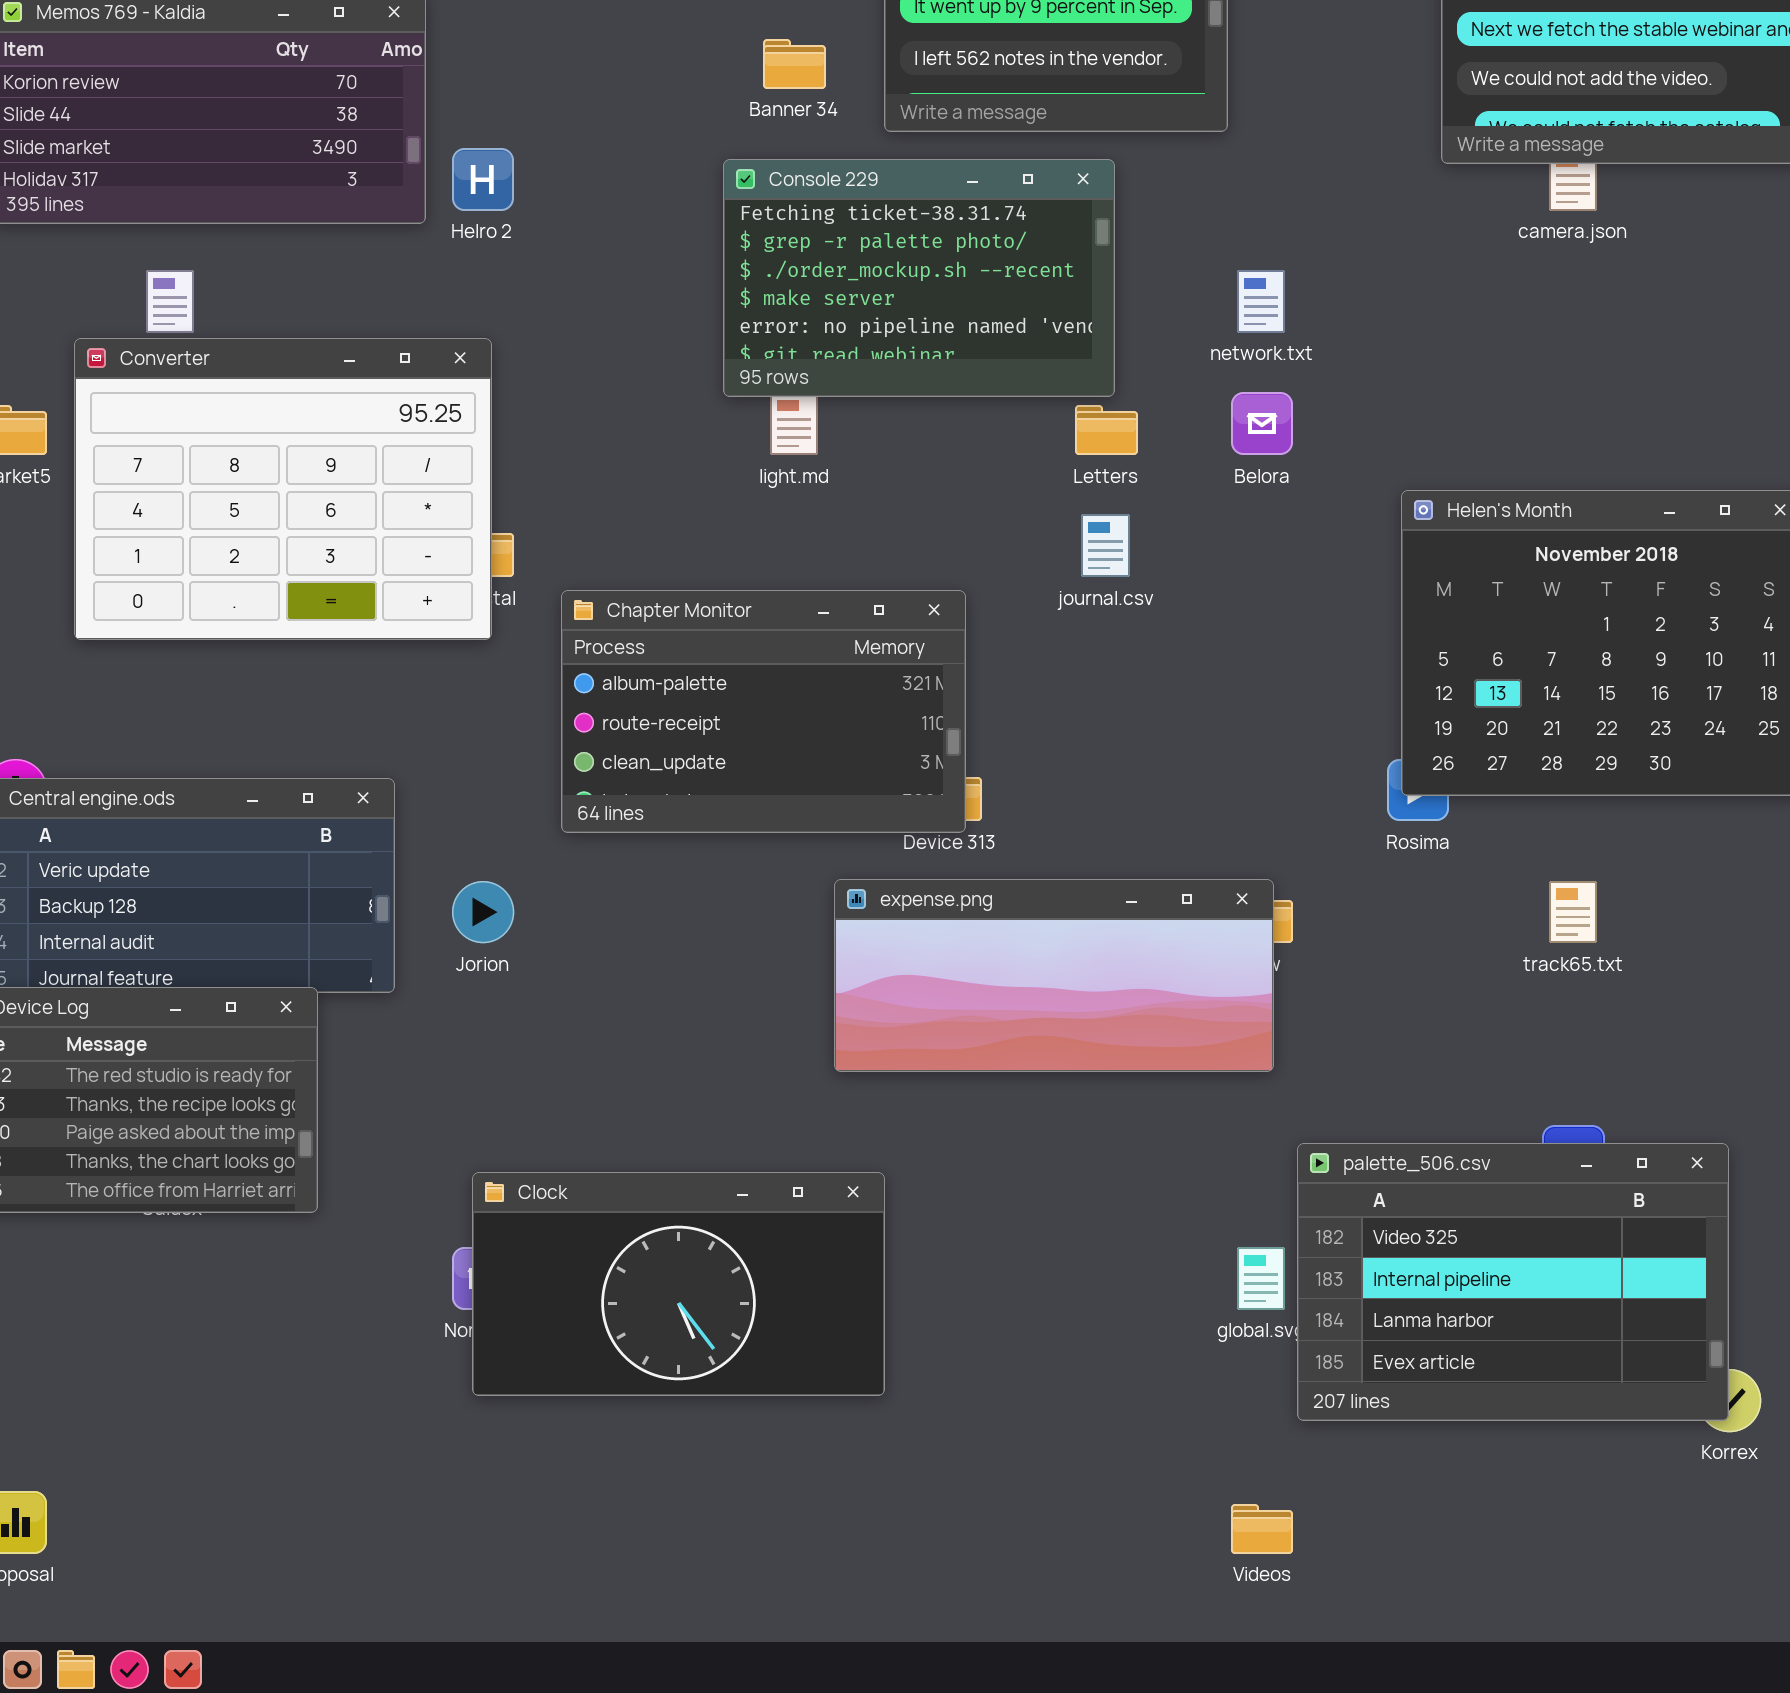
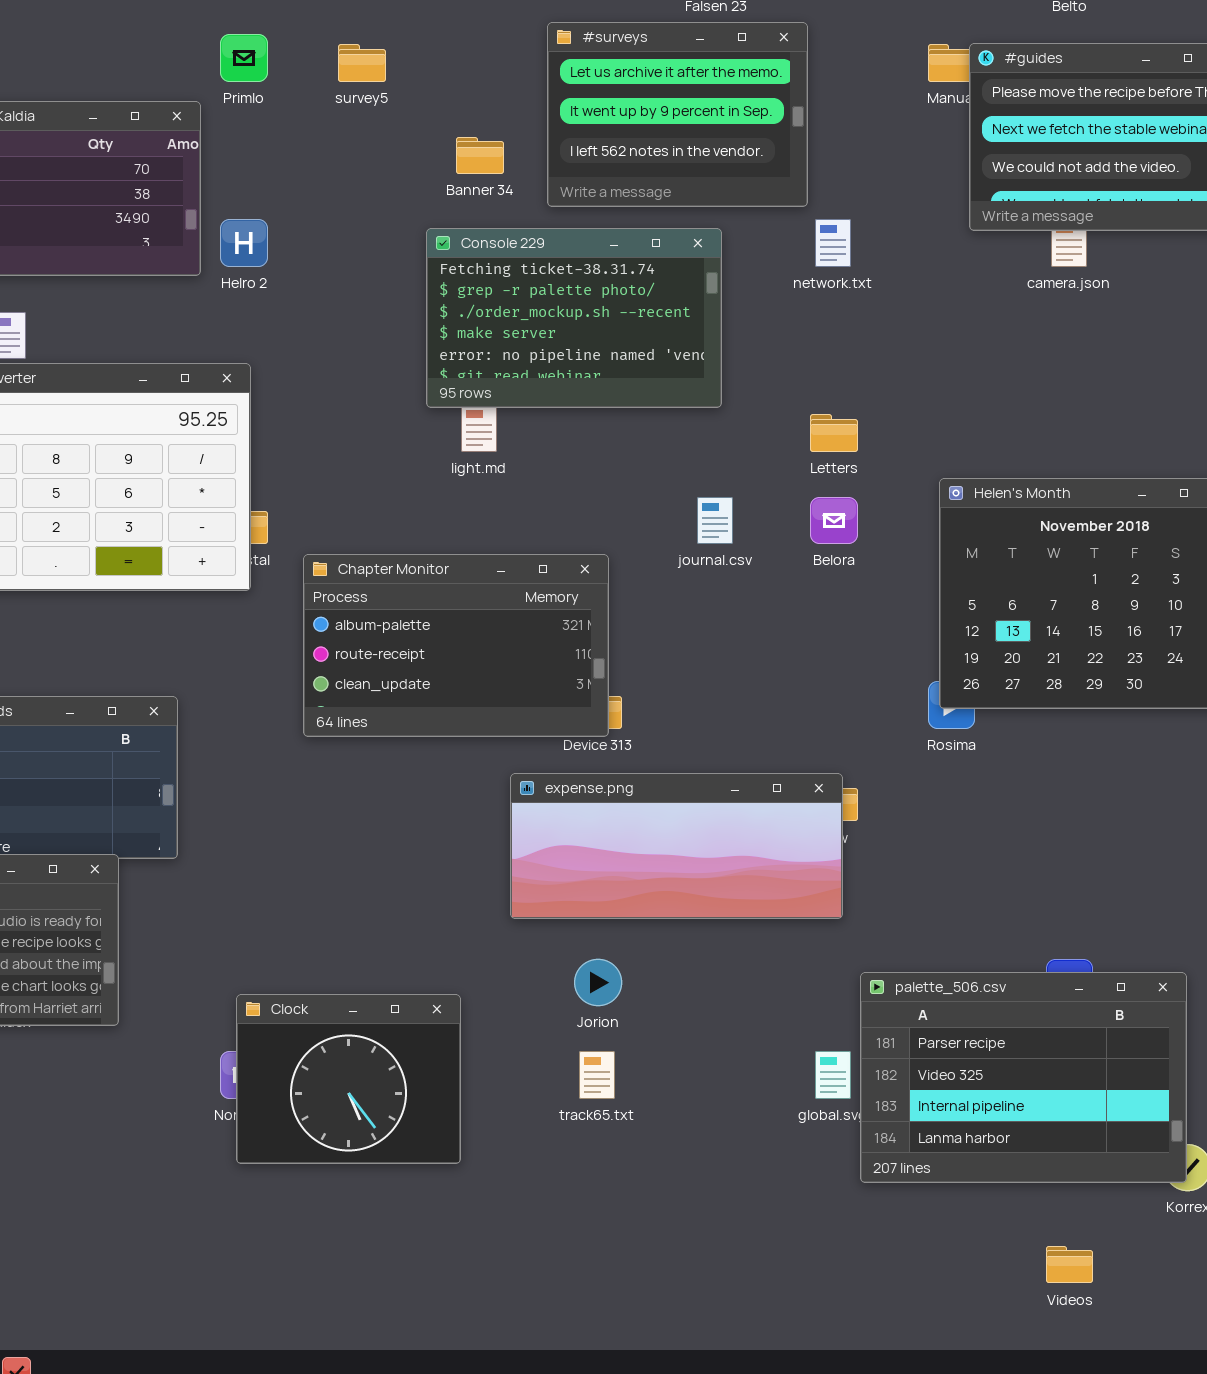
network.txt: [1237,270,1285,333] -> [815,219,851,267], moved
Belora: [1231,392,1293,455] -> [810,497,858,544], moved
Letters: [1075,405,1138,455] -> [810,414,858,452], moved
Jorion: [452,881,514,943] -> [574,959,622,1006], moved
track65.txt: [1549,881,1597,943] -> [579,1051,615,1099], moved
palette_506.csv: [1297,1143,1729,1421] -> [860,972,1187,1183], scrolled up 1 row
Clock: [472,1172,885,1396] -> [236,994,461,1164], resized
Videos: [1231,1504,1293,1554] -> [1046,1246,1093,1283], moved

